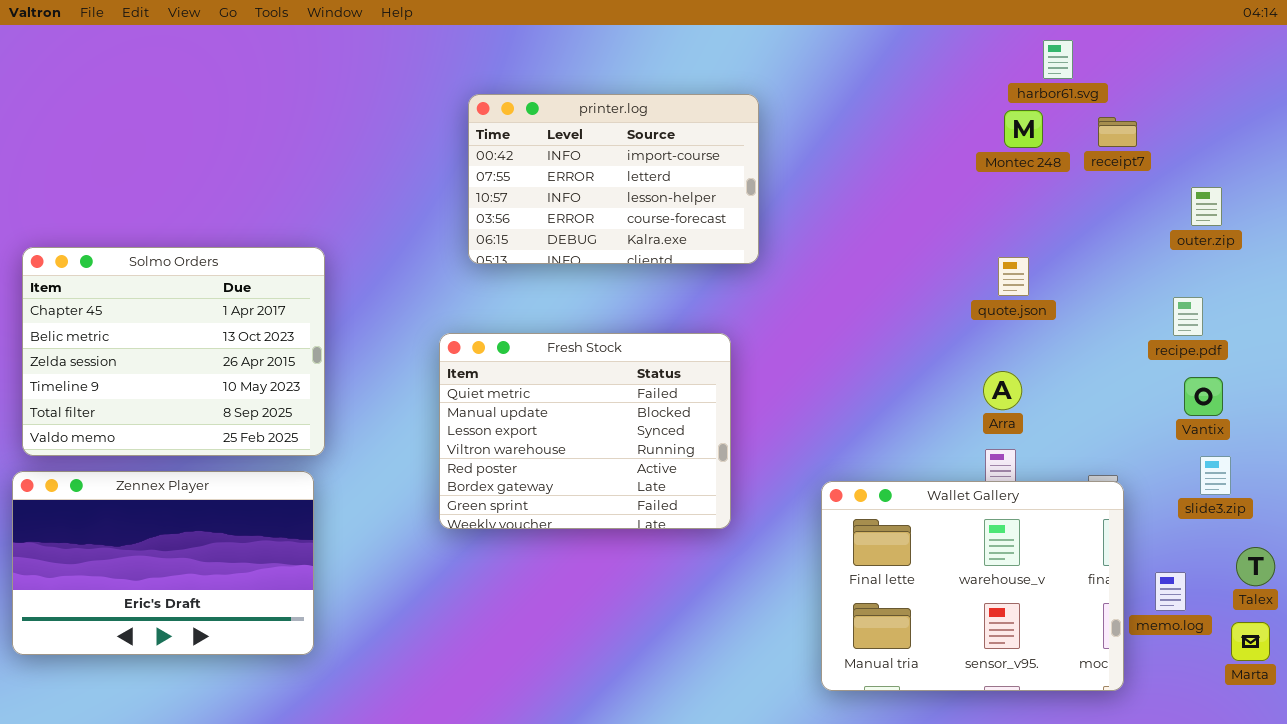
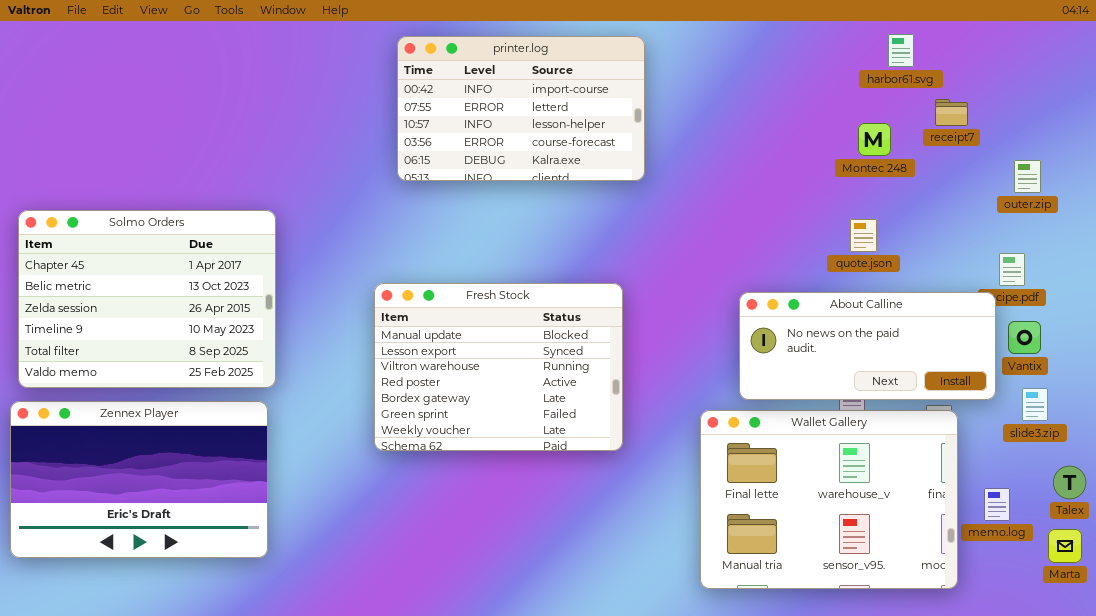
printer.log: [468,94,759,264] -> [397,36,645,181], moved
Montec 248: [1004,110,1043,148] -> [858,123,891,156], moved
Fresh Stock: [439,333,731,529] -> [374,283,623,451], scrolled down 1 row
About Calline: none -> [739,292,996,400], opened

